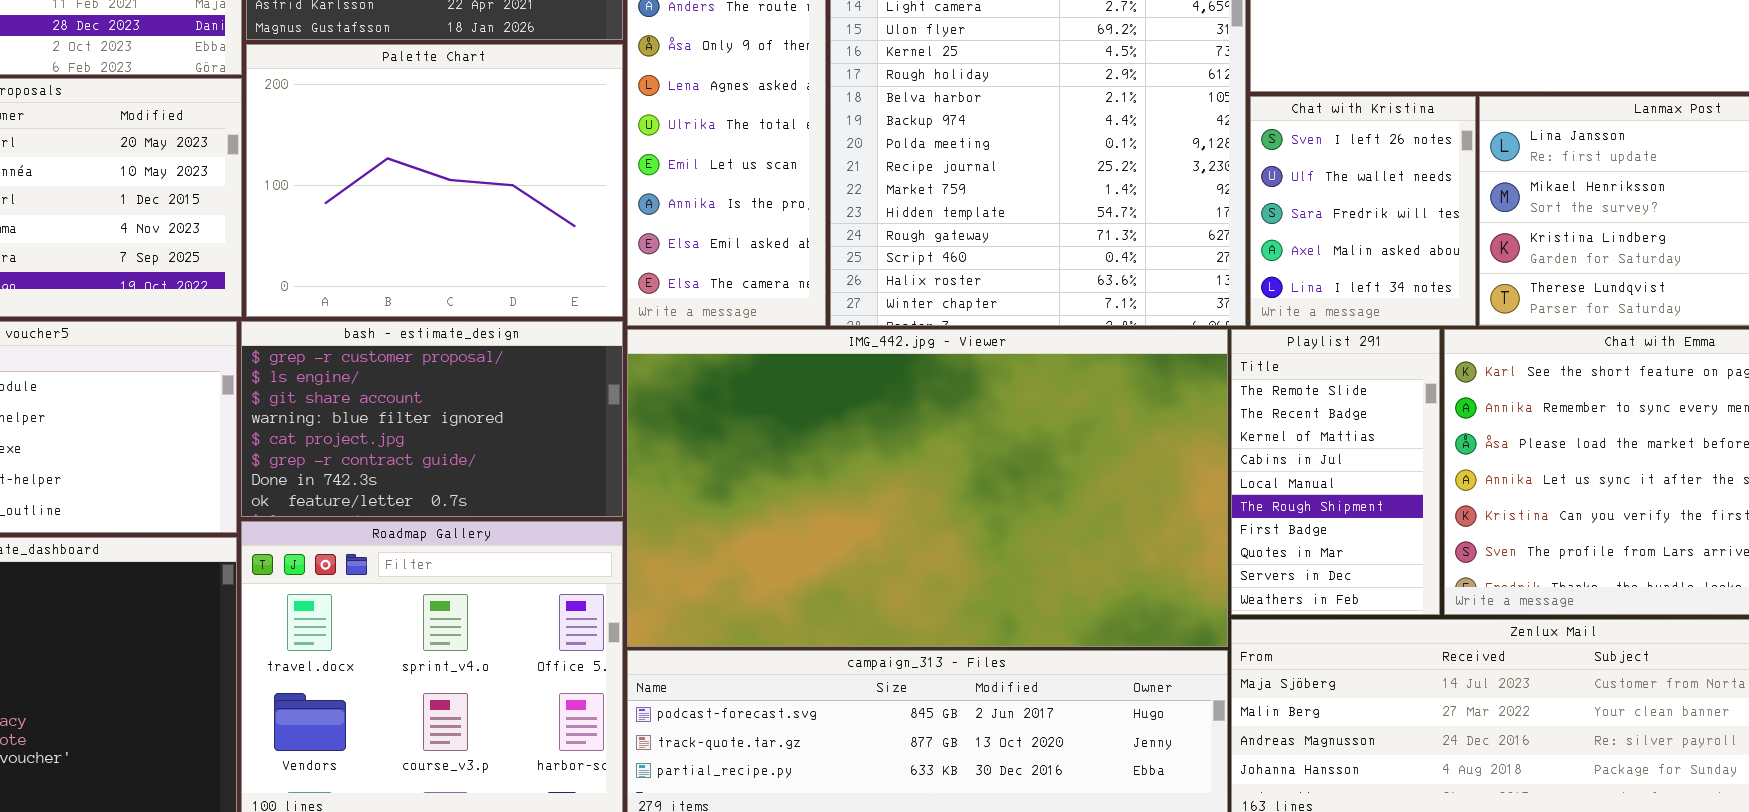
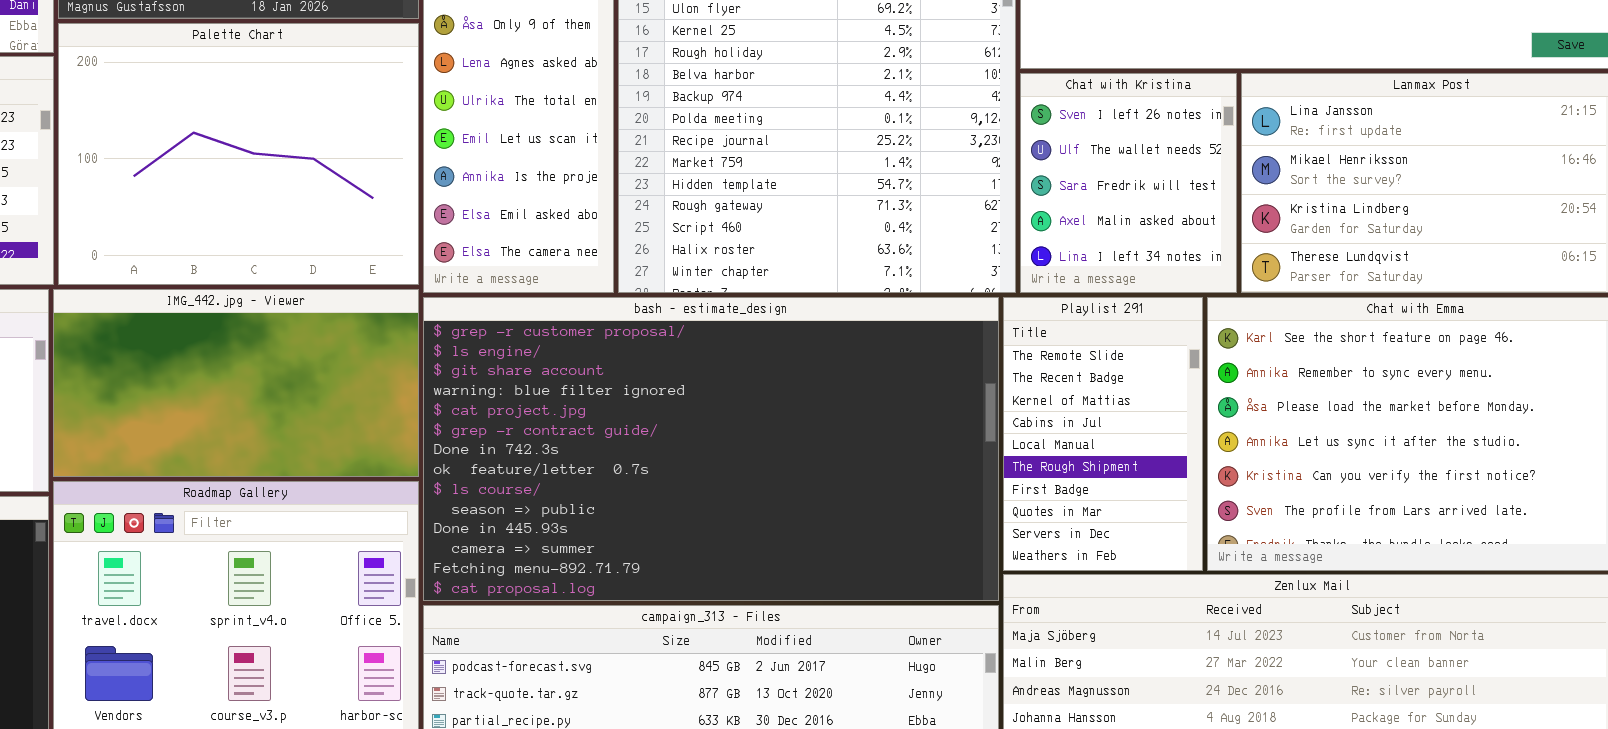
bash - estimate_design: [241,321,623,517] -> [423,297,999,601], moved, resized
IMG_442.jpg - Viewer: [627,329,1228,647] -> [53,289,419,477], moved, resized

